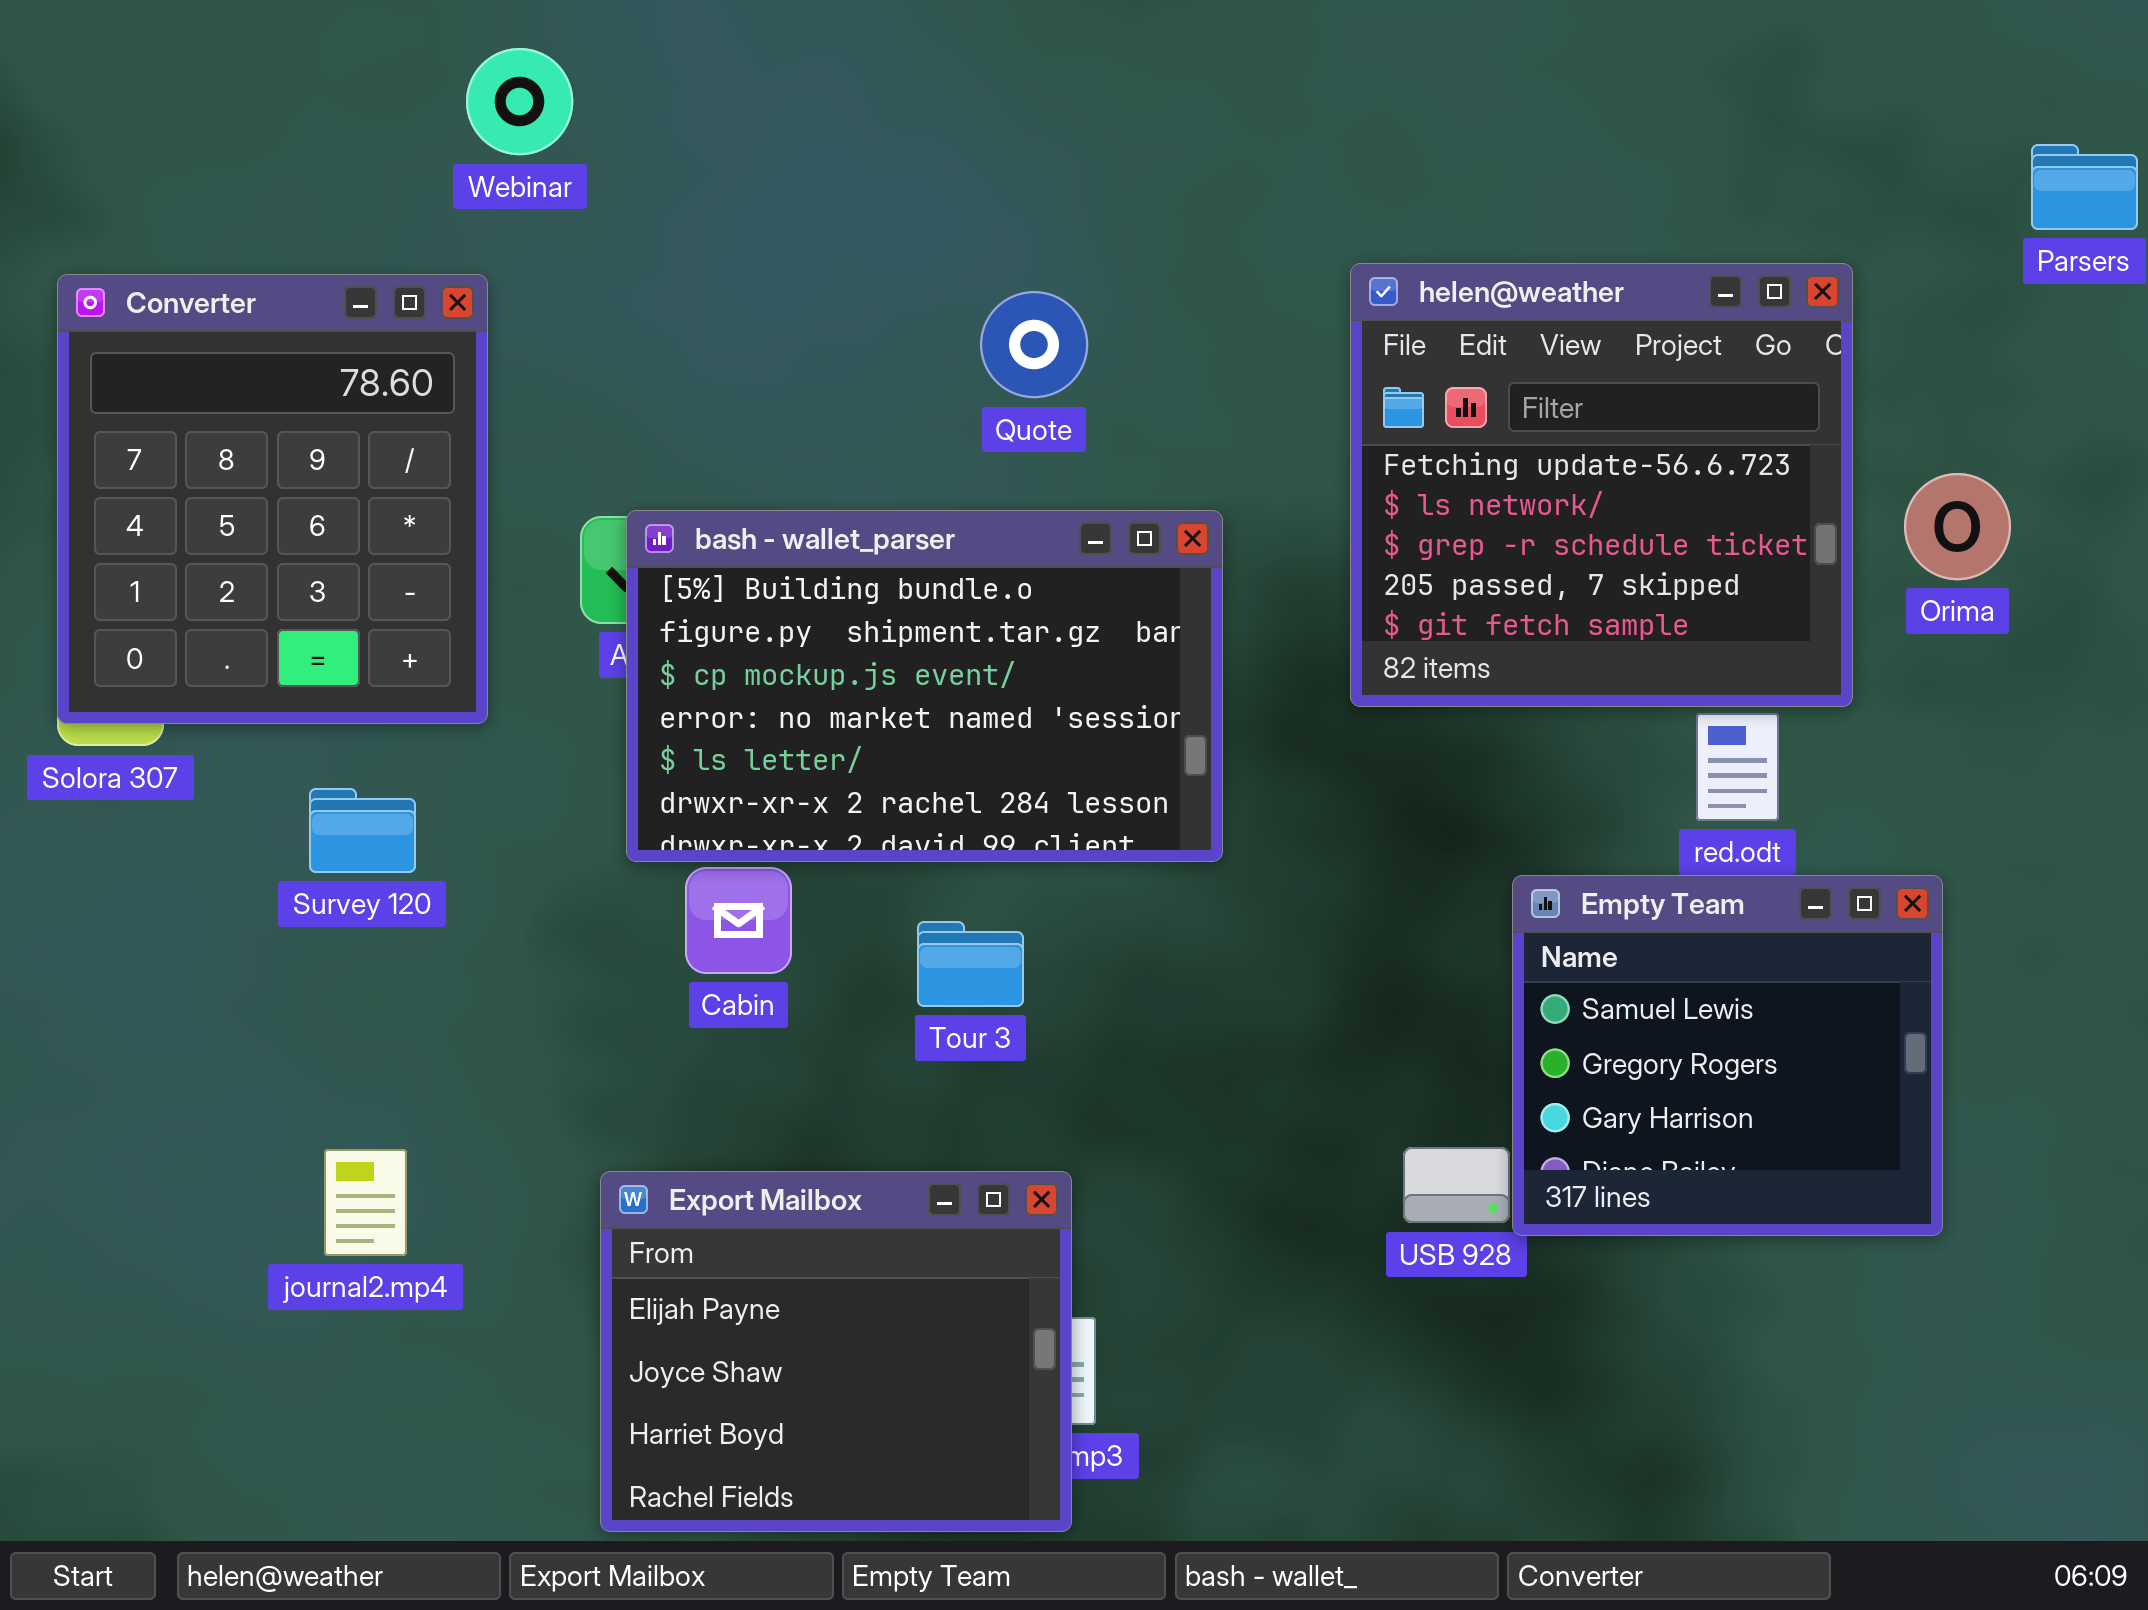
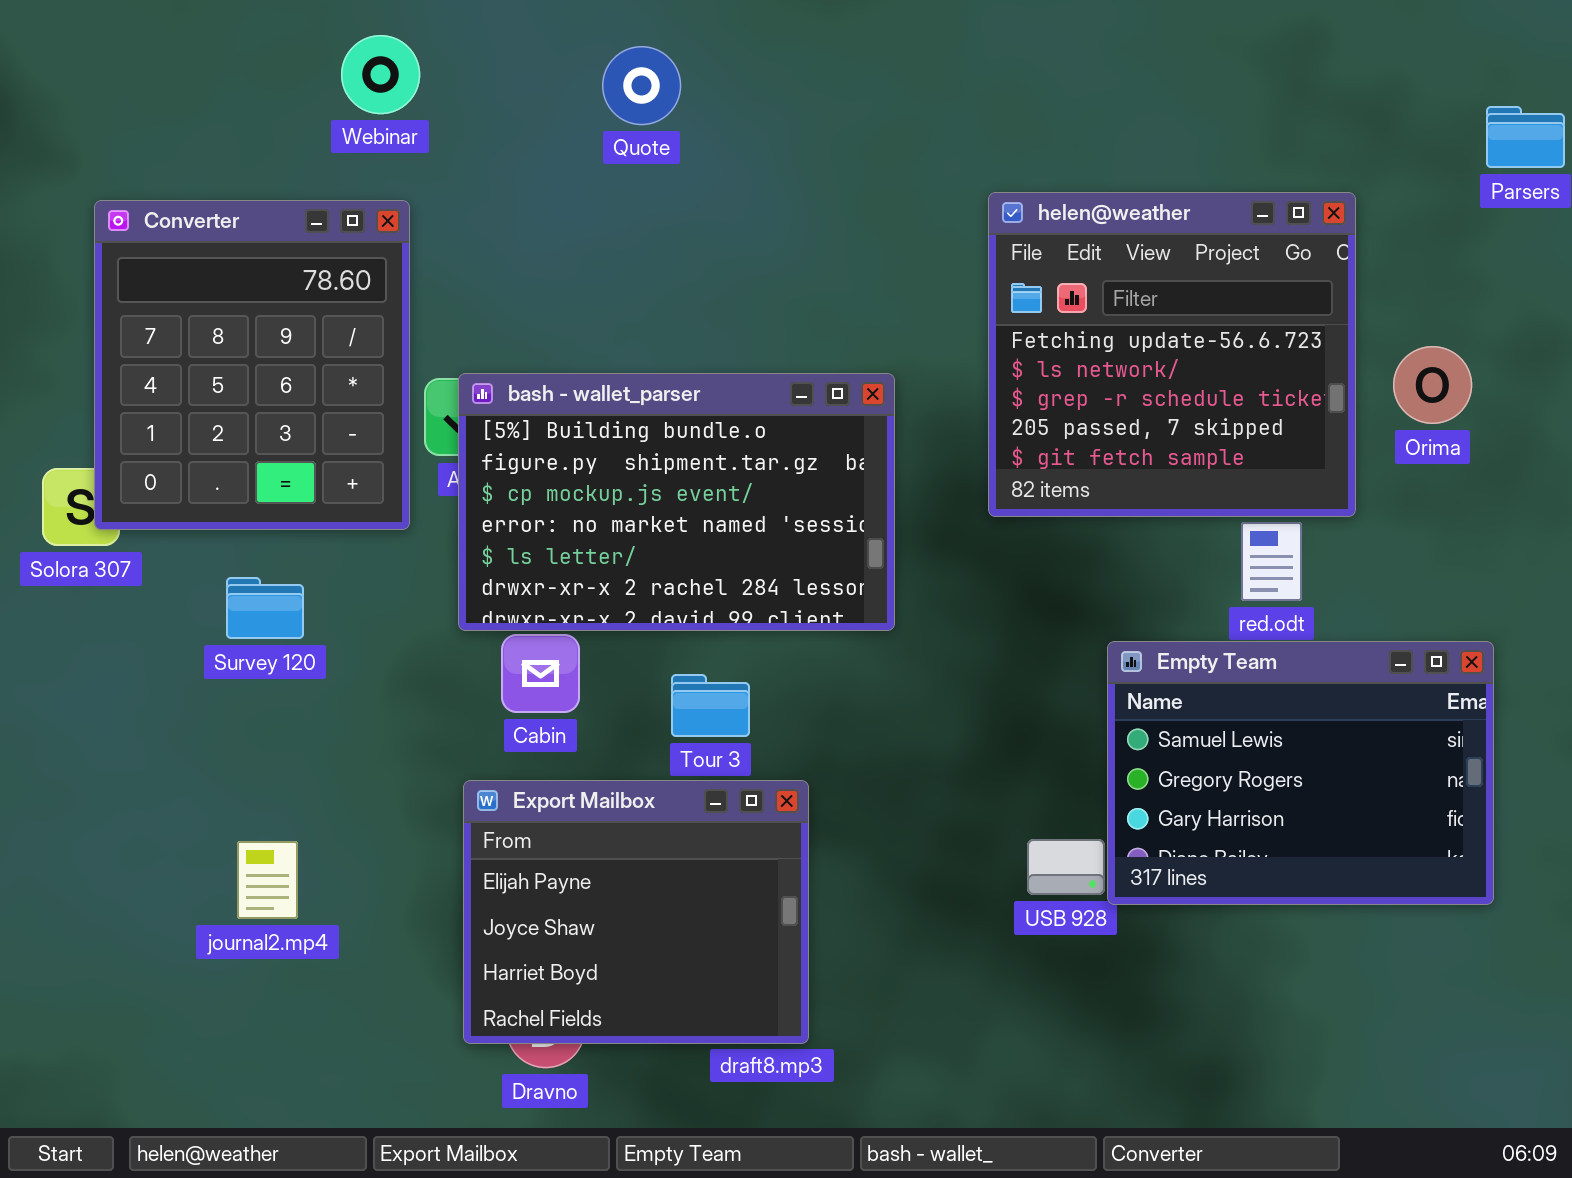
Converter: [57,274,488,724] -> [94,200,410,530], moved
Quote: [980,291,1088,398] -> [602,46,681,125], moved
Empty Team: [1512,875,1943,1236] -> [1107,641,1494,905], resized
Export Mailbox: [600,1171,1072,1532] -> [463,780,809,1044], moved

